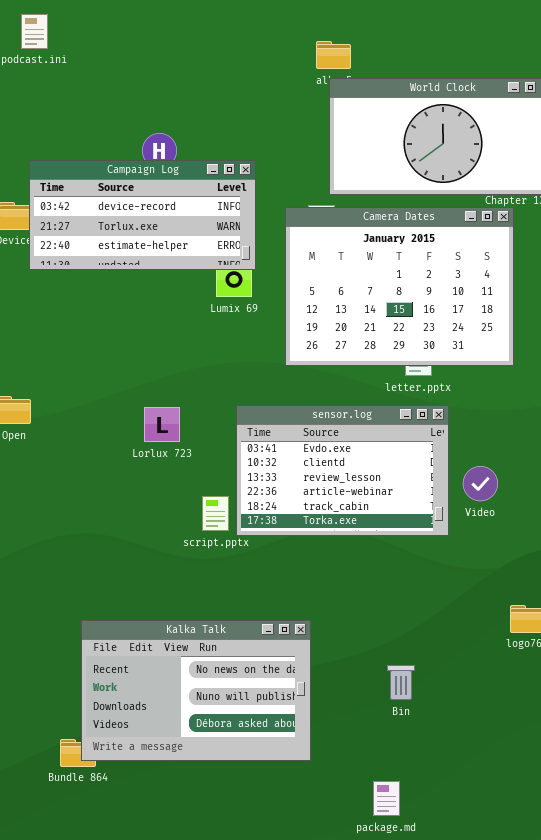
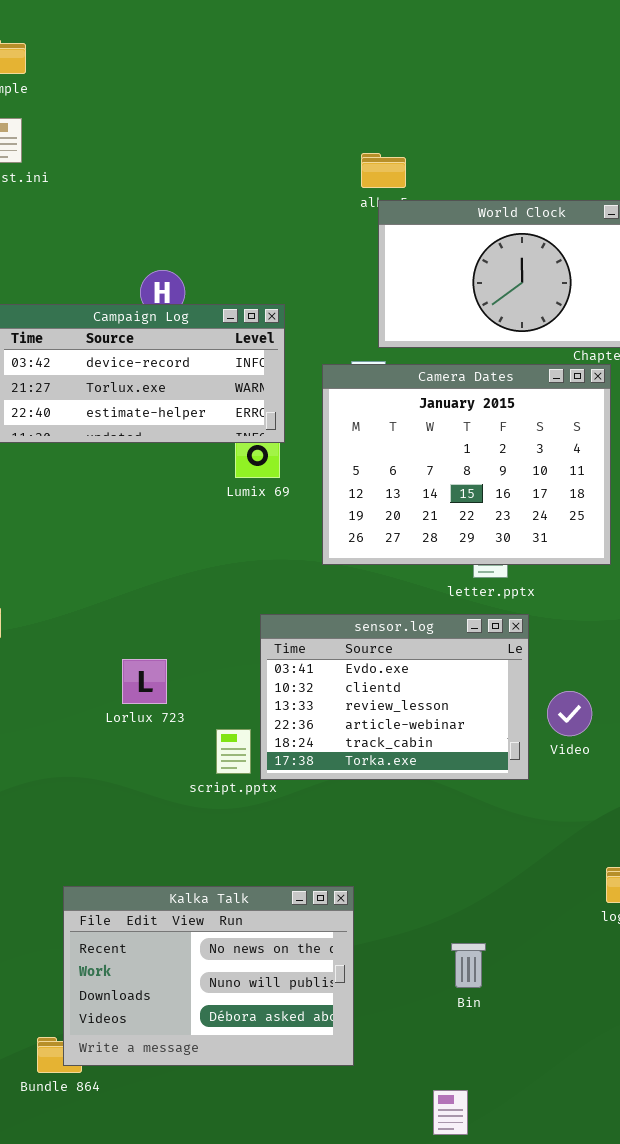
Lorlux 723: [144,407,180,442] -> [122,659,167,704], moved

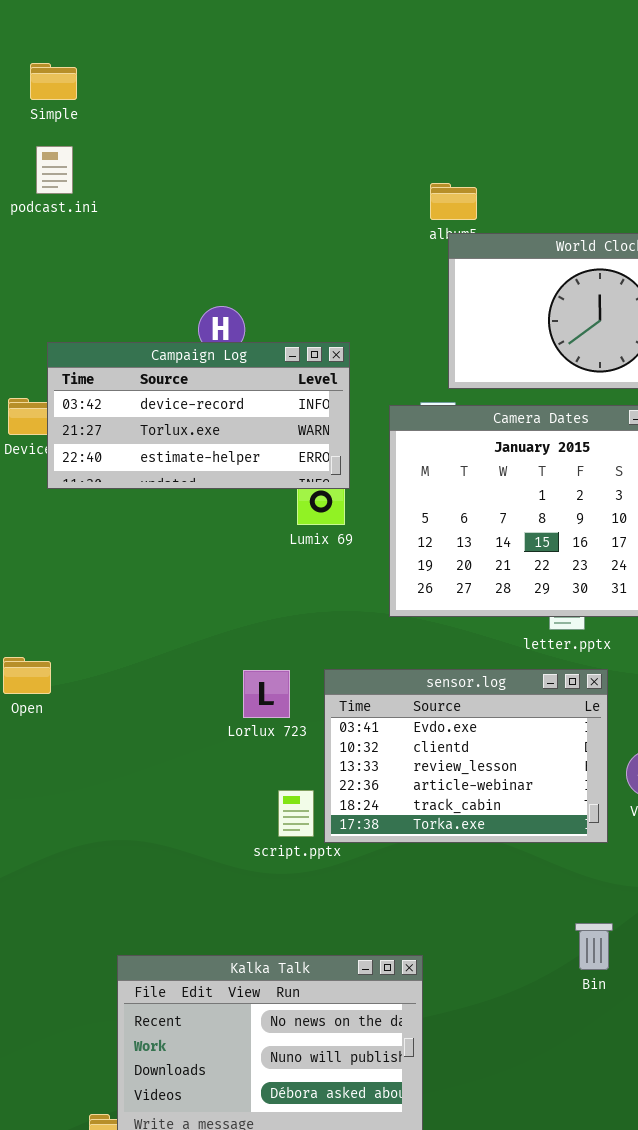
Lorlux 723: [122,659,167,704] -> [243,670,290,718], moved
Bin: [451,943,486,988] -> [575,923,613,970], moved

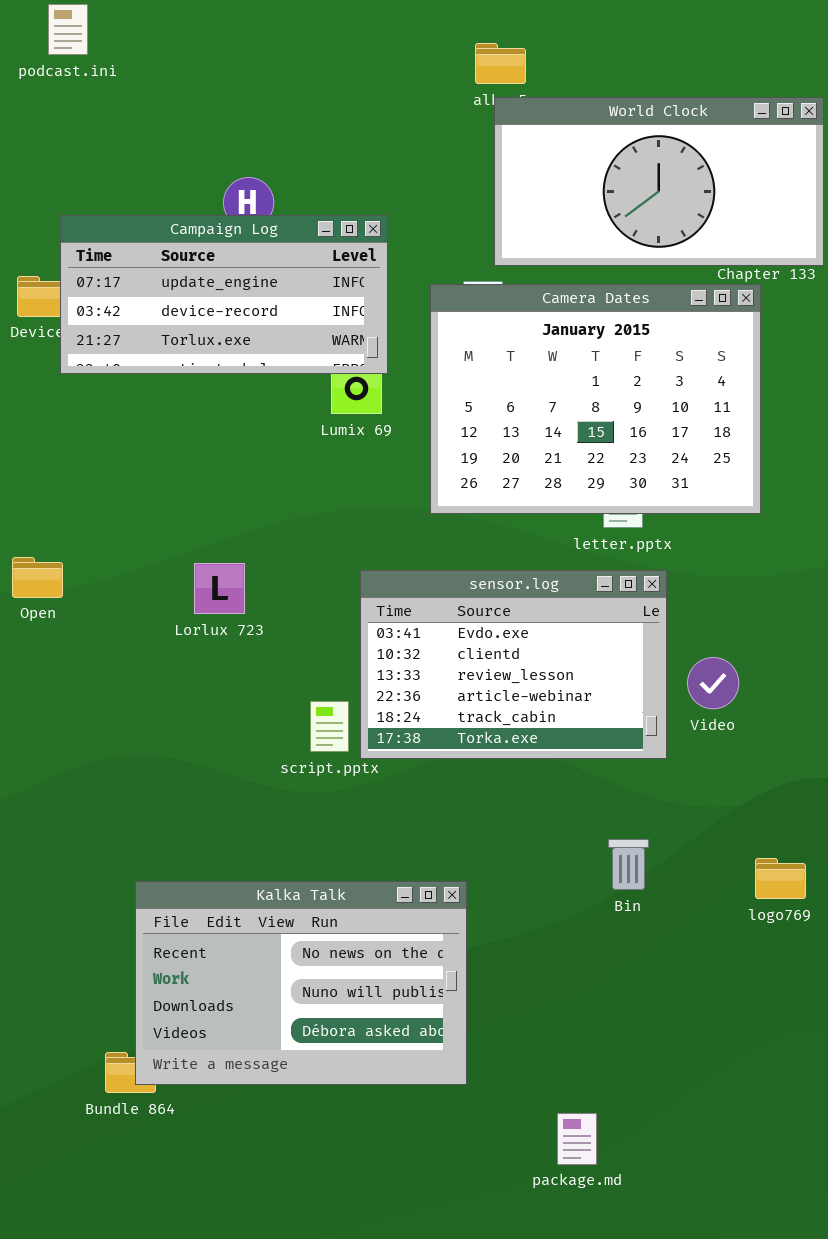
Campaign Log: [47,342,350,489] -> [60,215,388,374], scrolled up 1 row
Lorlux 723: [243,670,290,718] -> [194,563,245,614], moved
Bin: [575,923,613,970] -> [608,839,649,890], moved

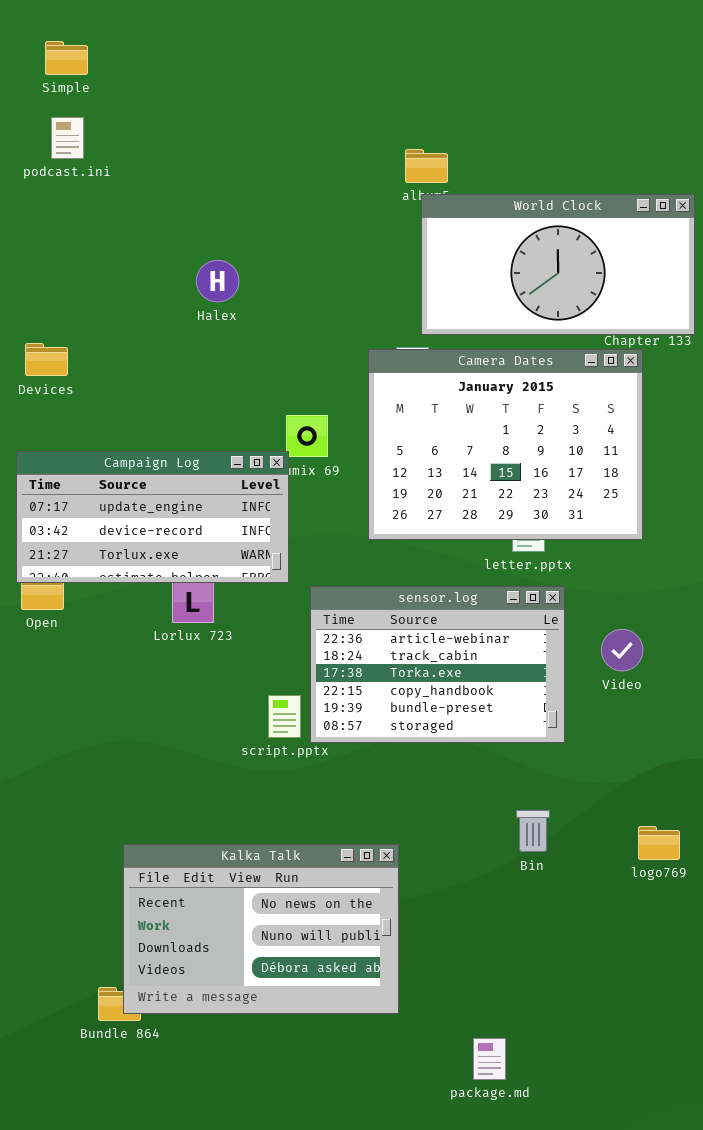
Campaign Log: [60,215,388,374] -> [16,451,289,583], moved
sensor.log: [360,570,667,759] -> [310,586,565,743], scrolled down 3 rows
Video: [687,657,739,709] -> [601,629,643,671], moved

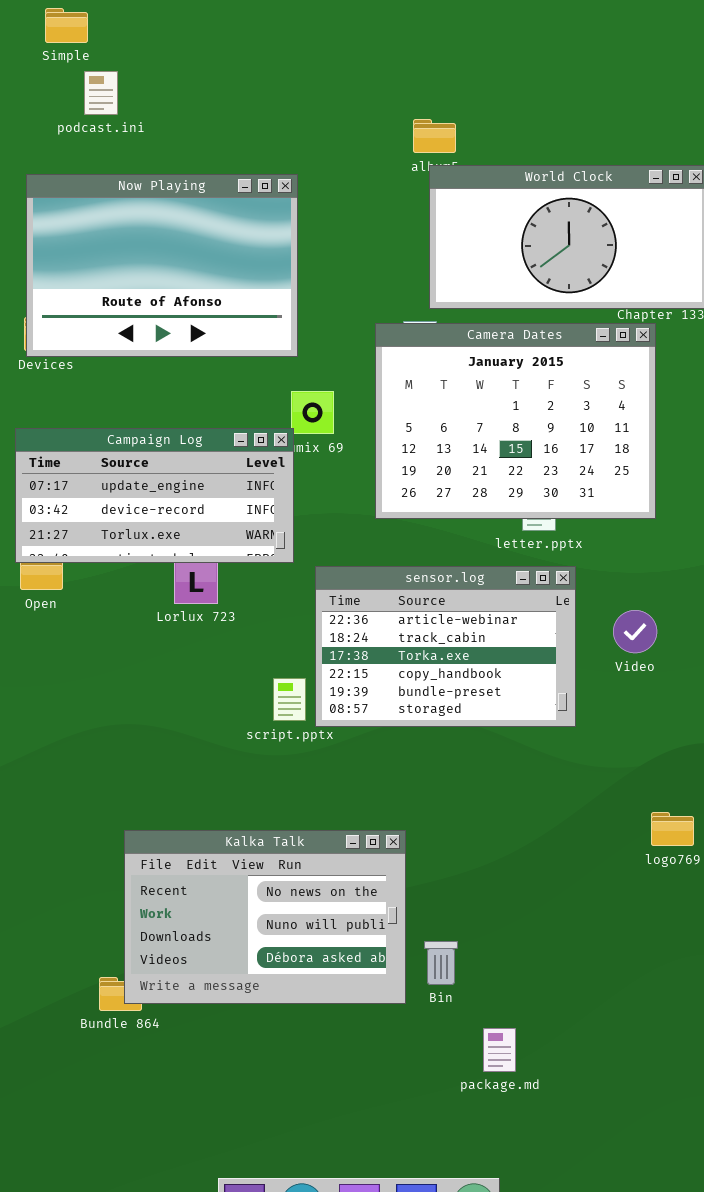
podcast.ini: [51,117,84,159] -> [84,71,118,115], moved
Now Playing: none -> [26,174,298,357], opened
Bin: [516,810,550,852] -> [424,941,458,985], moved

